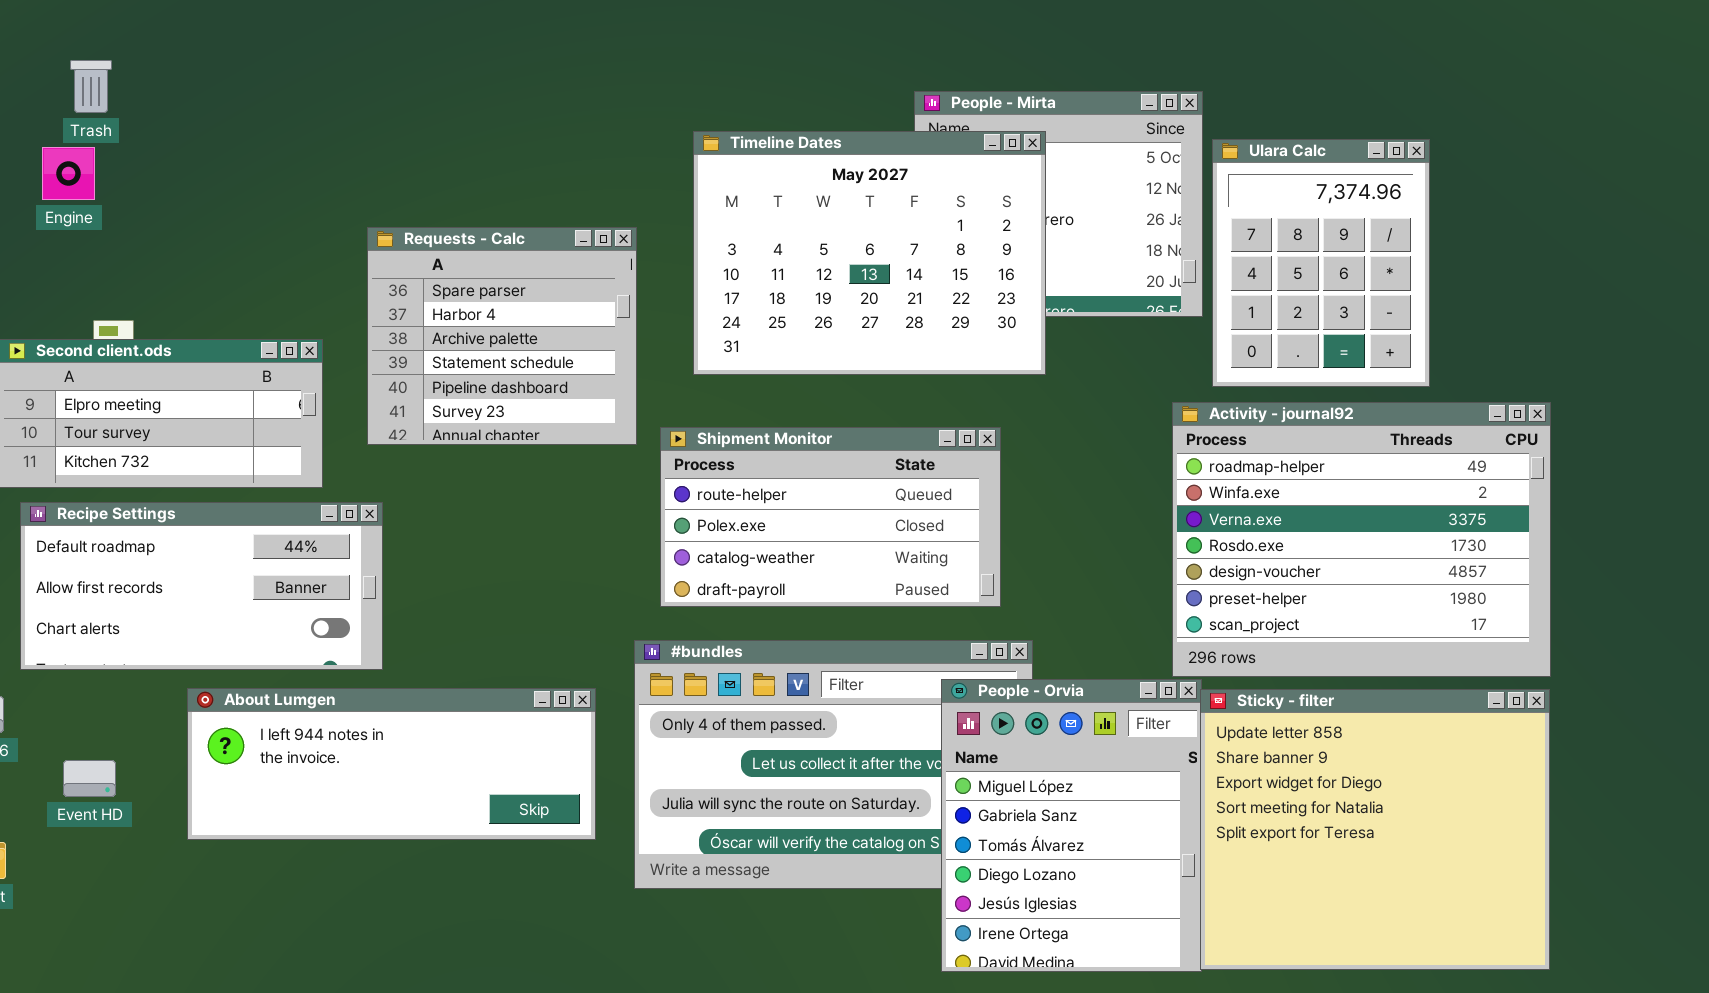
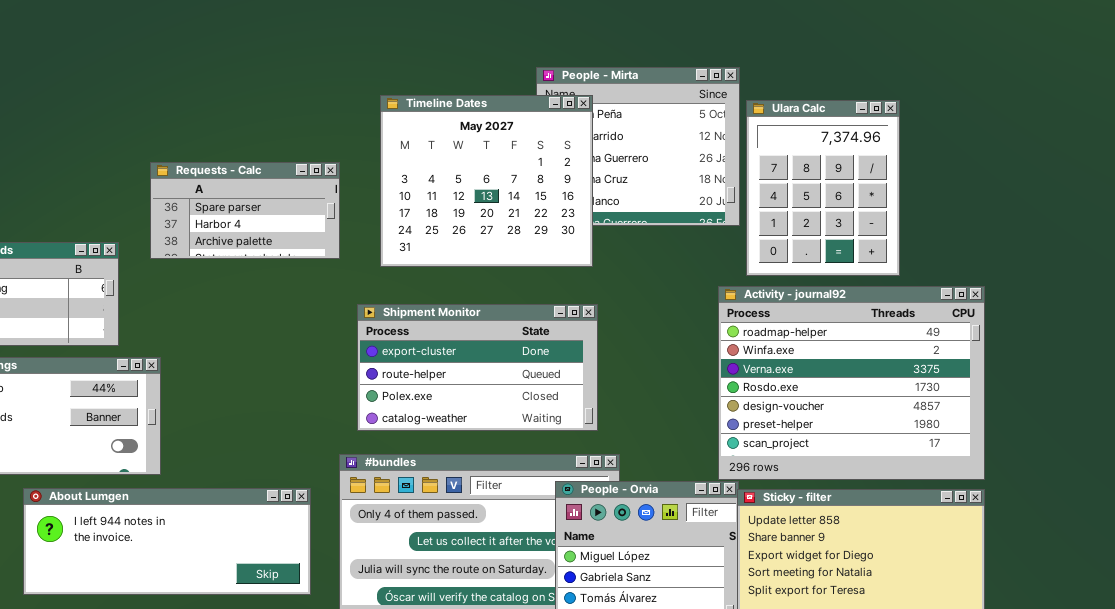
Timeline Dates: [693,131,1046,375] -> [380,95,593,267], resized
Requests - Calc: [367,227,637,445] -> [150,162,340,259], resized
Shipment Monitor: [660,427,1001,607] -> [357,304,598,431], scrolled up 1 row

